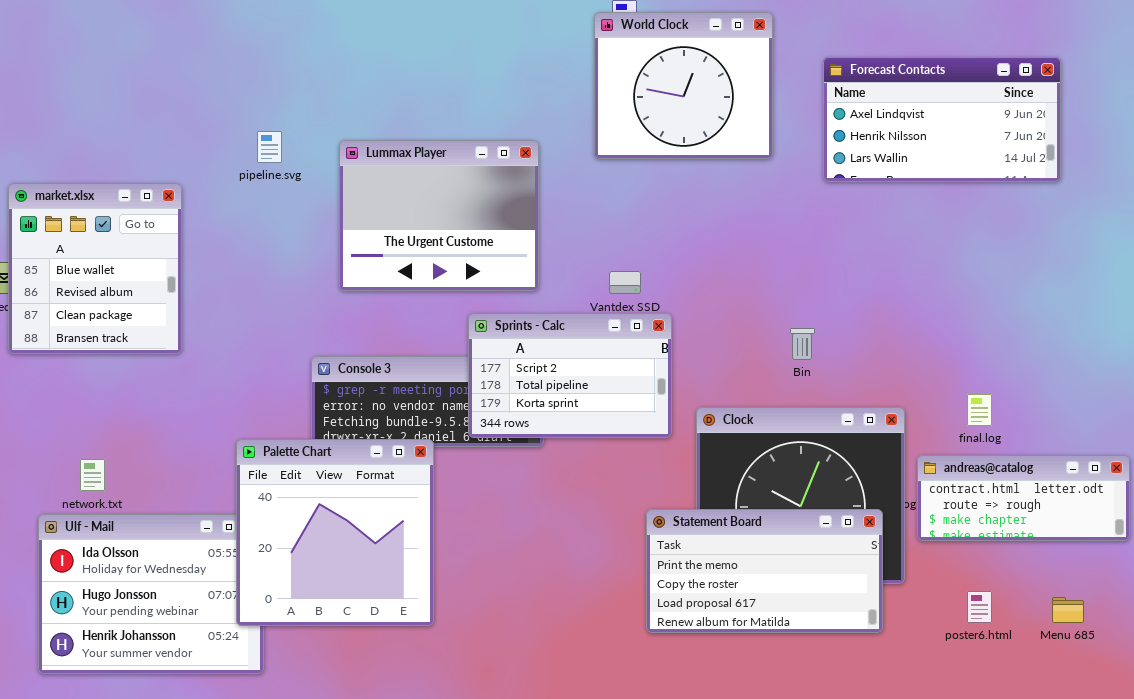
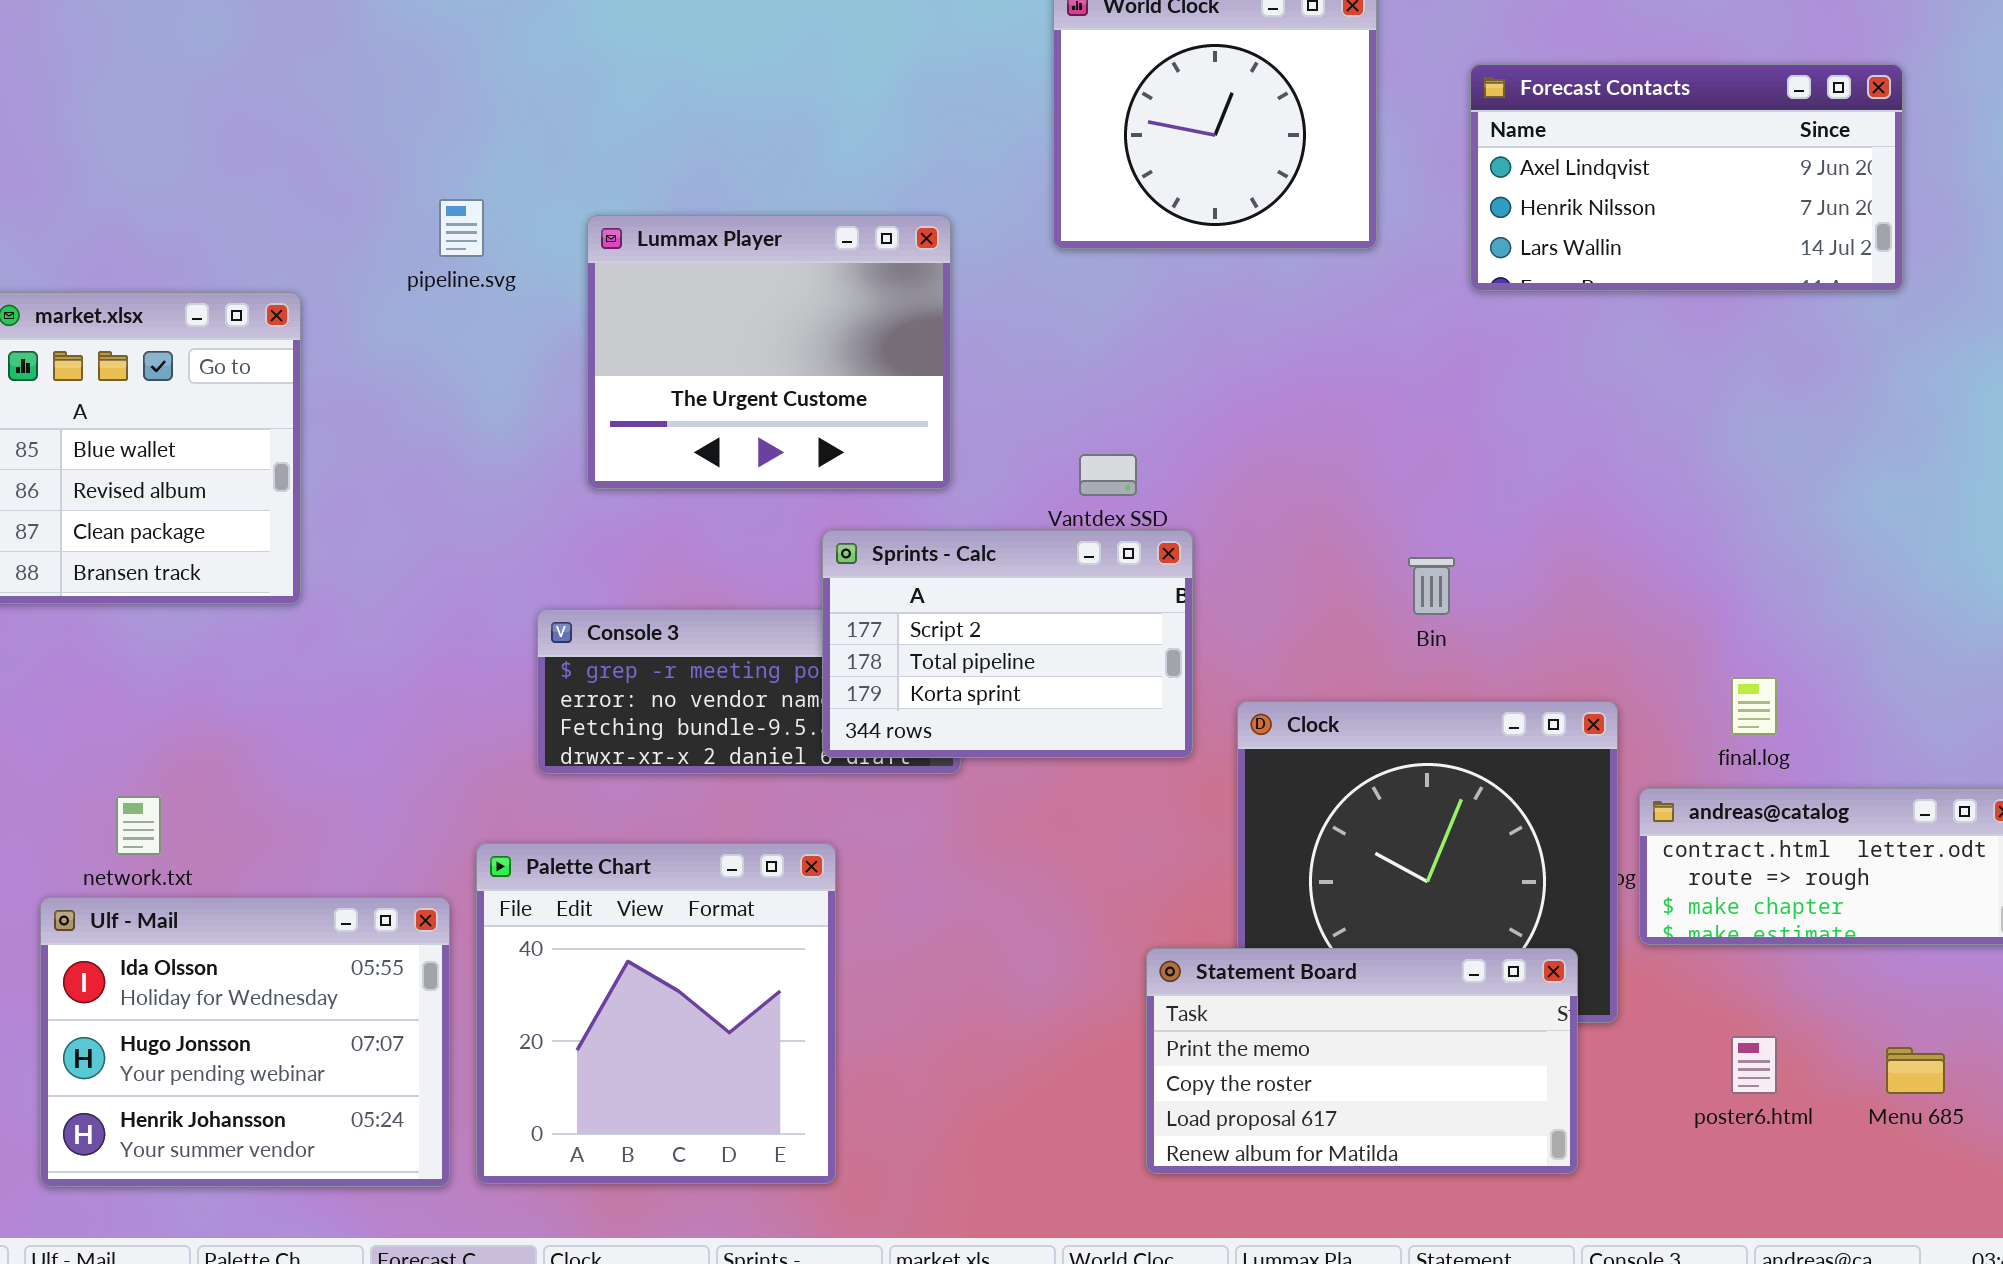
Palette Chart: [236,439,434,626] -> [476,843,836,1184], moved
Statement Board: [646,509,883,633] -> [1146,948,1578,1174], moved

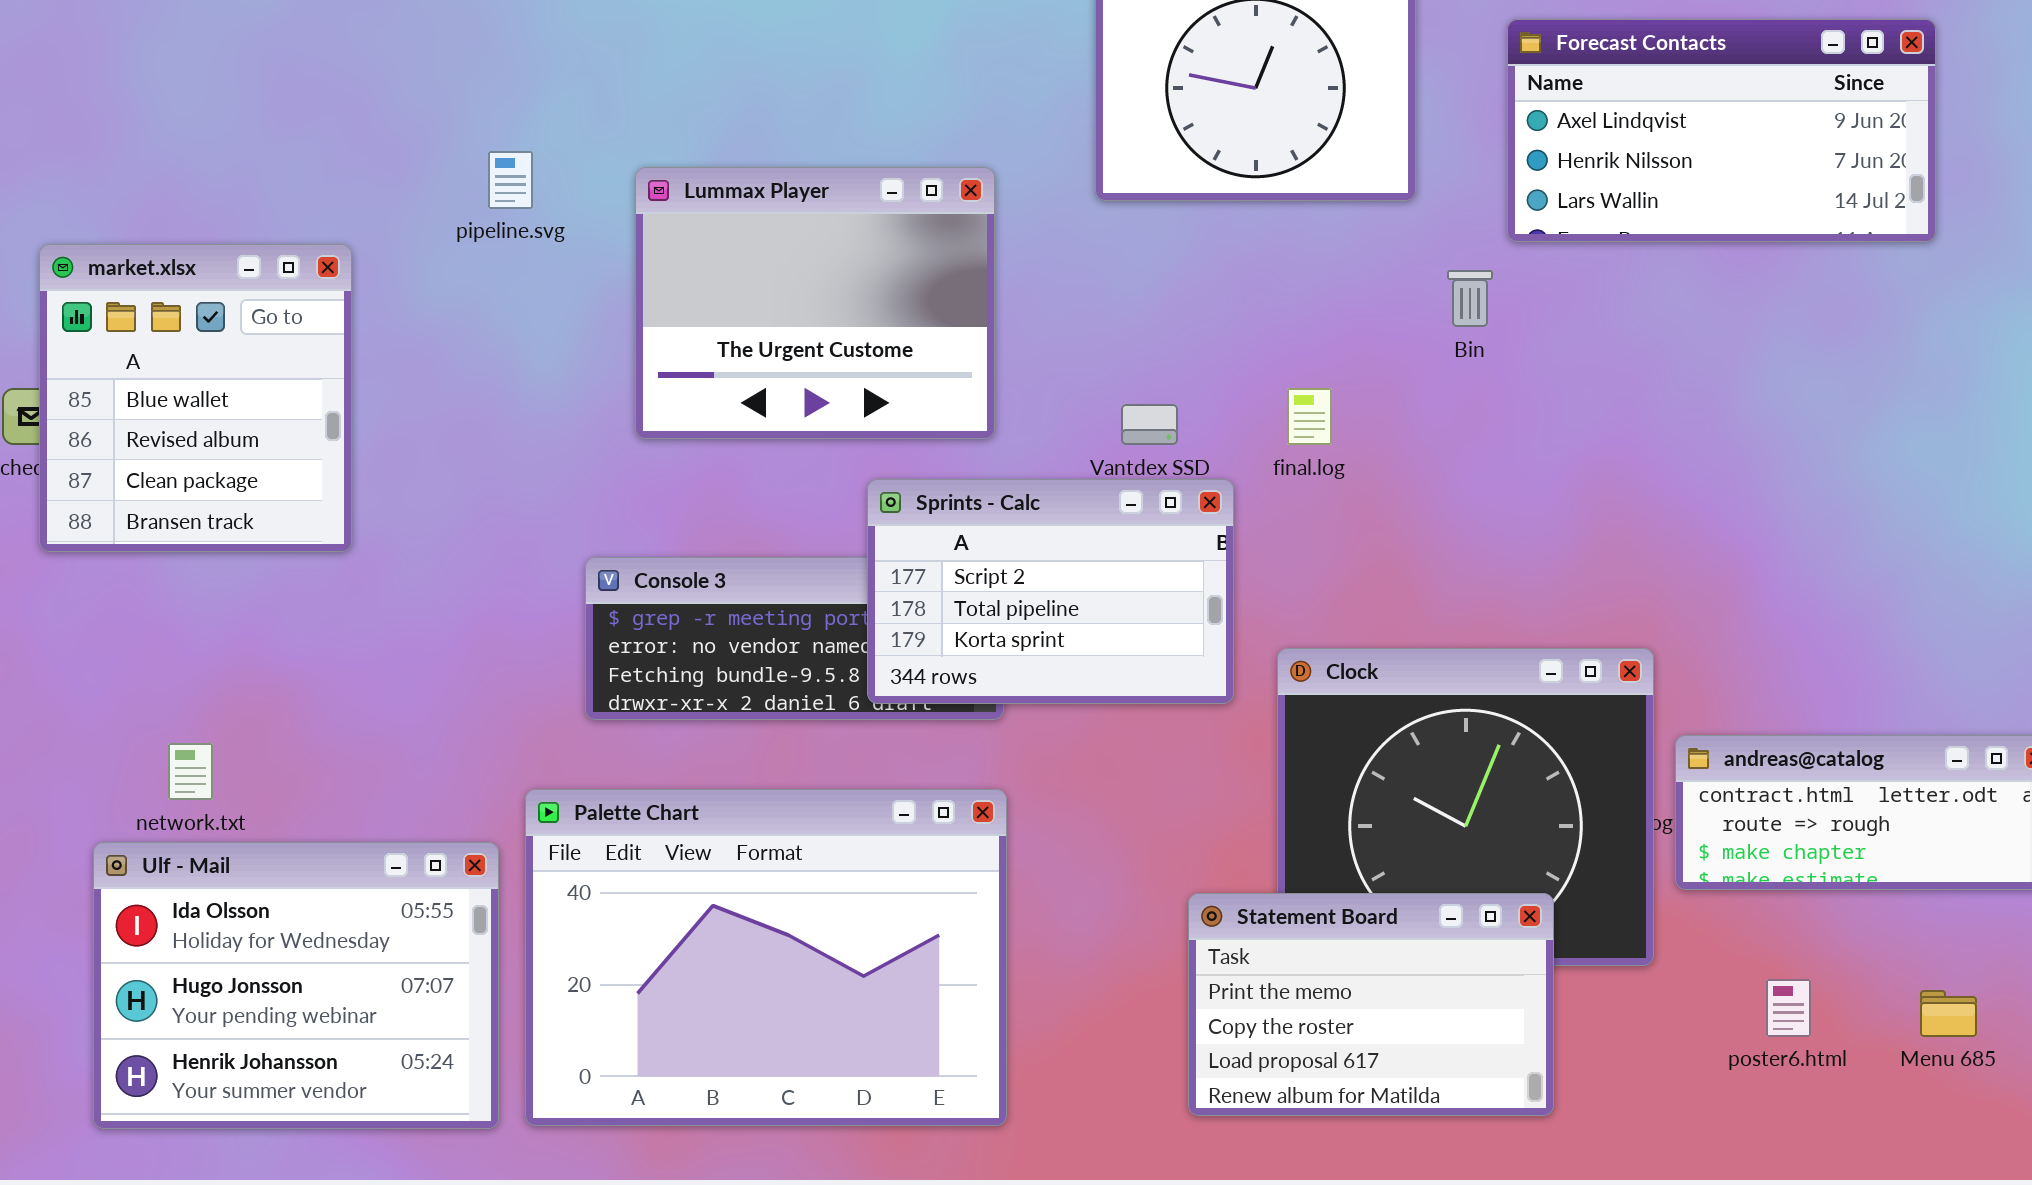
Bin: [1408,557,1455,615] -> [1447,270,1493,327], moved
final.log: [1731,677,1777,735] -> [1287,388,1332,445], moved
Palette Chart: [476,843,836,1184] -> [525,789,1007,1126], resized
Statement Board: [1146,948,1578,1174] -> [1188,893,1554,1116], resized

